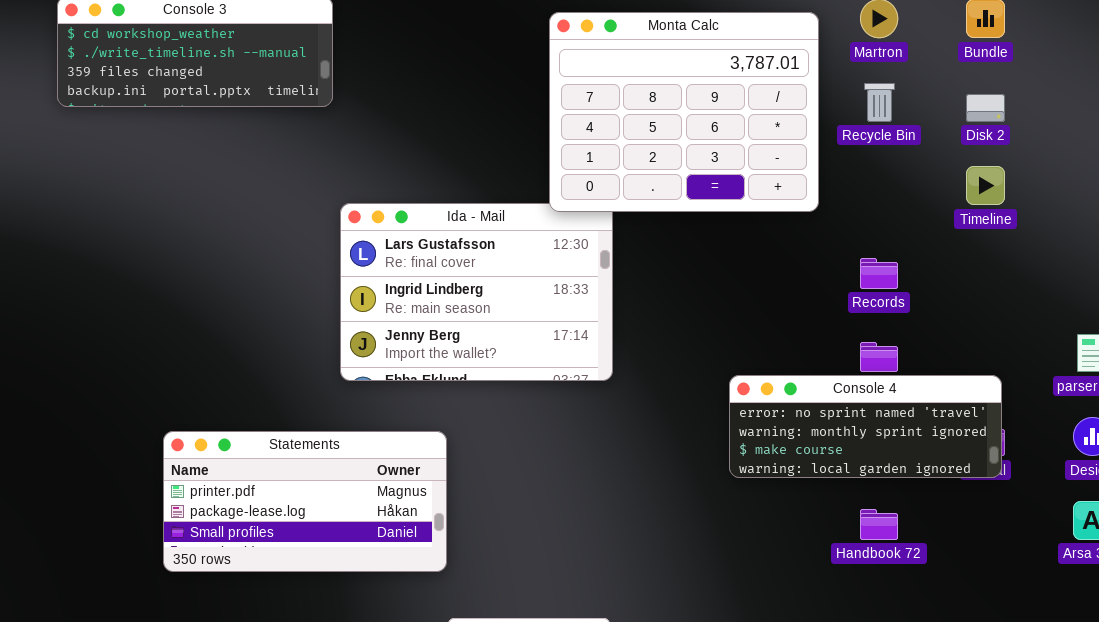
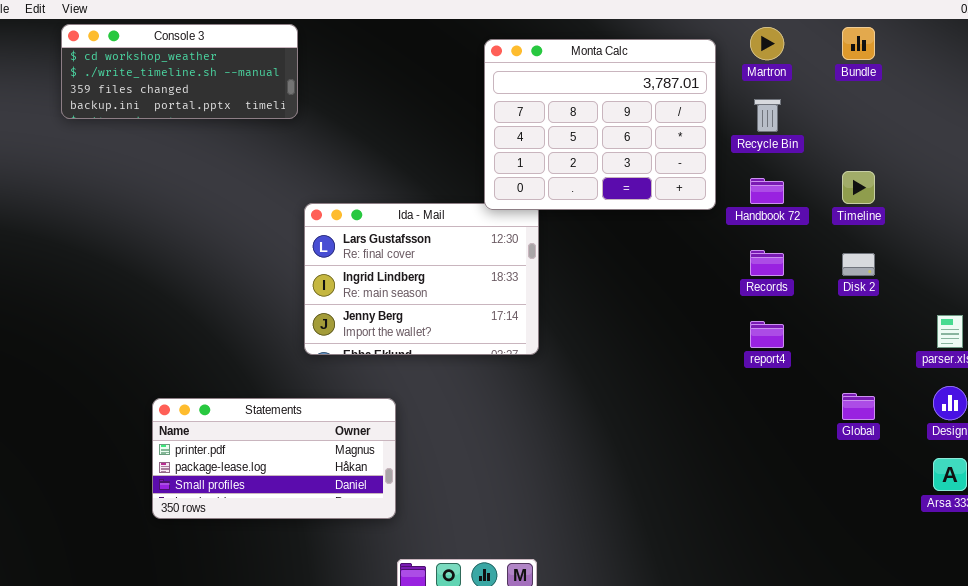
Disk 2: [966,94,1005,122] -> [842,253,875,276], moved
Console 4: [729,375,1002,478] -> none, closed
Handbook 72: [860,509,898,540] -> [750,178,784,204], moved

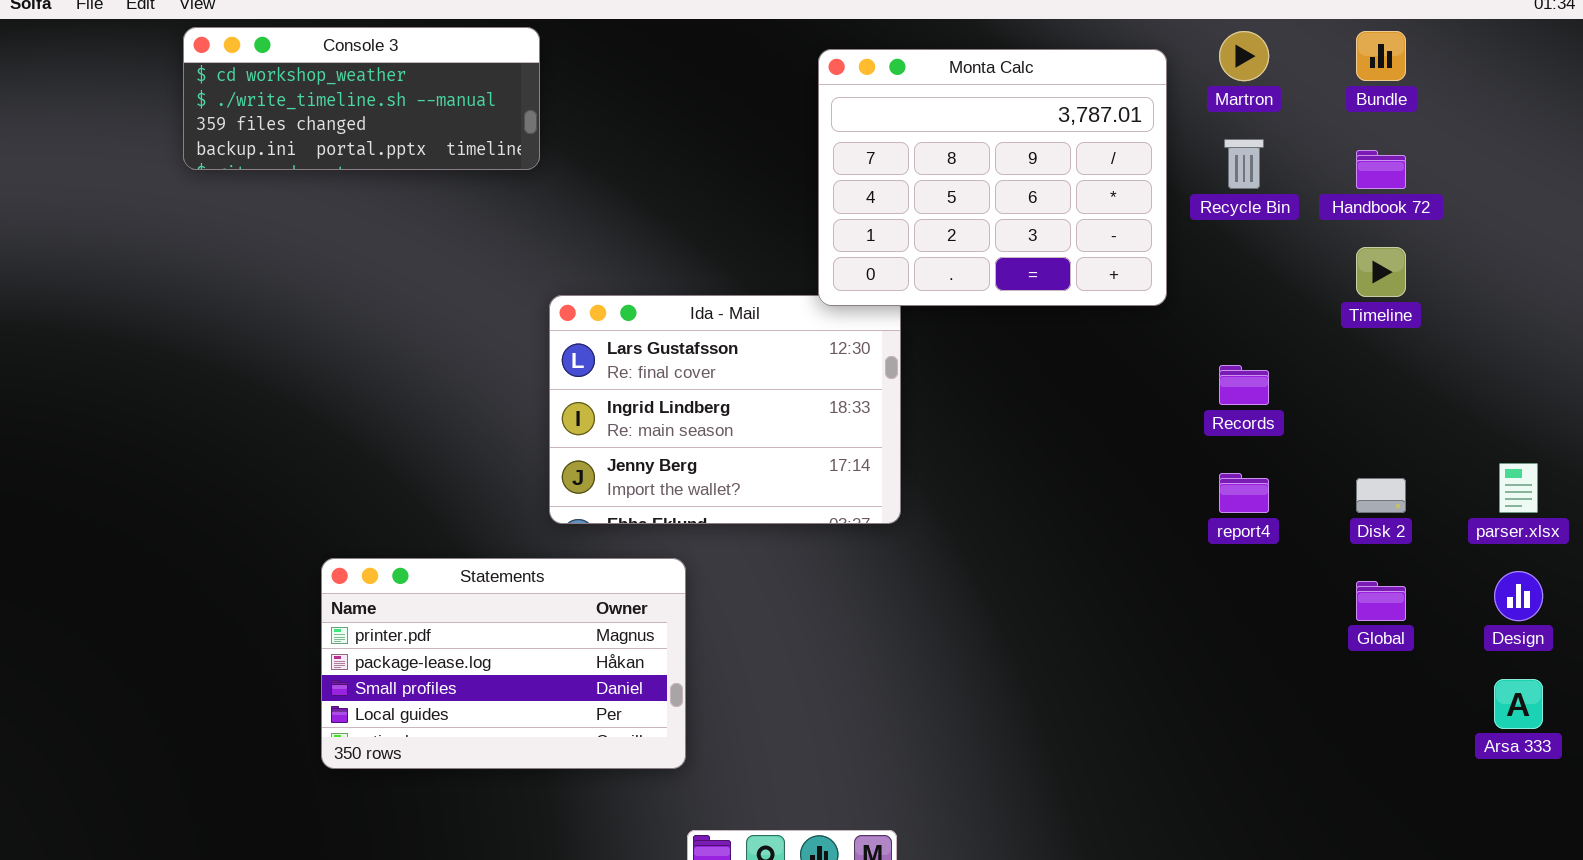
Handbook 72: [750,178,784,204] -> [1356,150,1406,189], moved
Disk 2: [842,253,875,276] -> [1356,478,1406,513], moved
Statements: [152,398,396,519] -> [321,558,686,769], resized

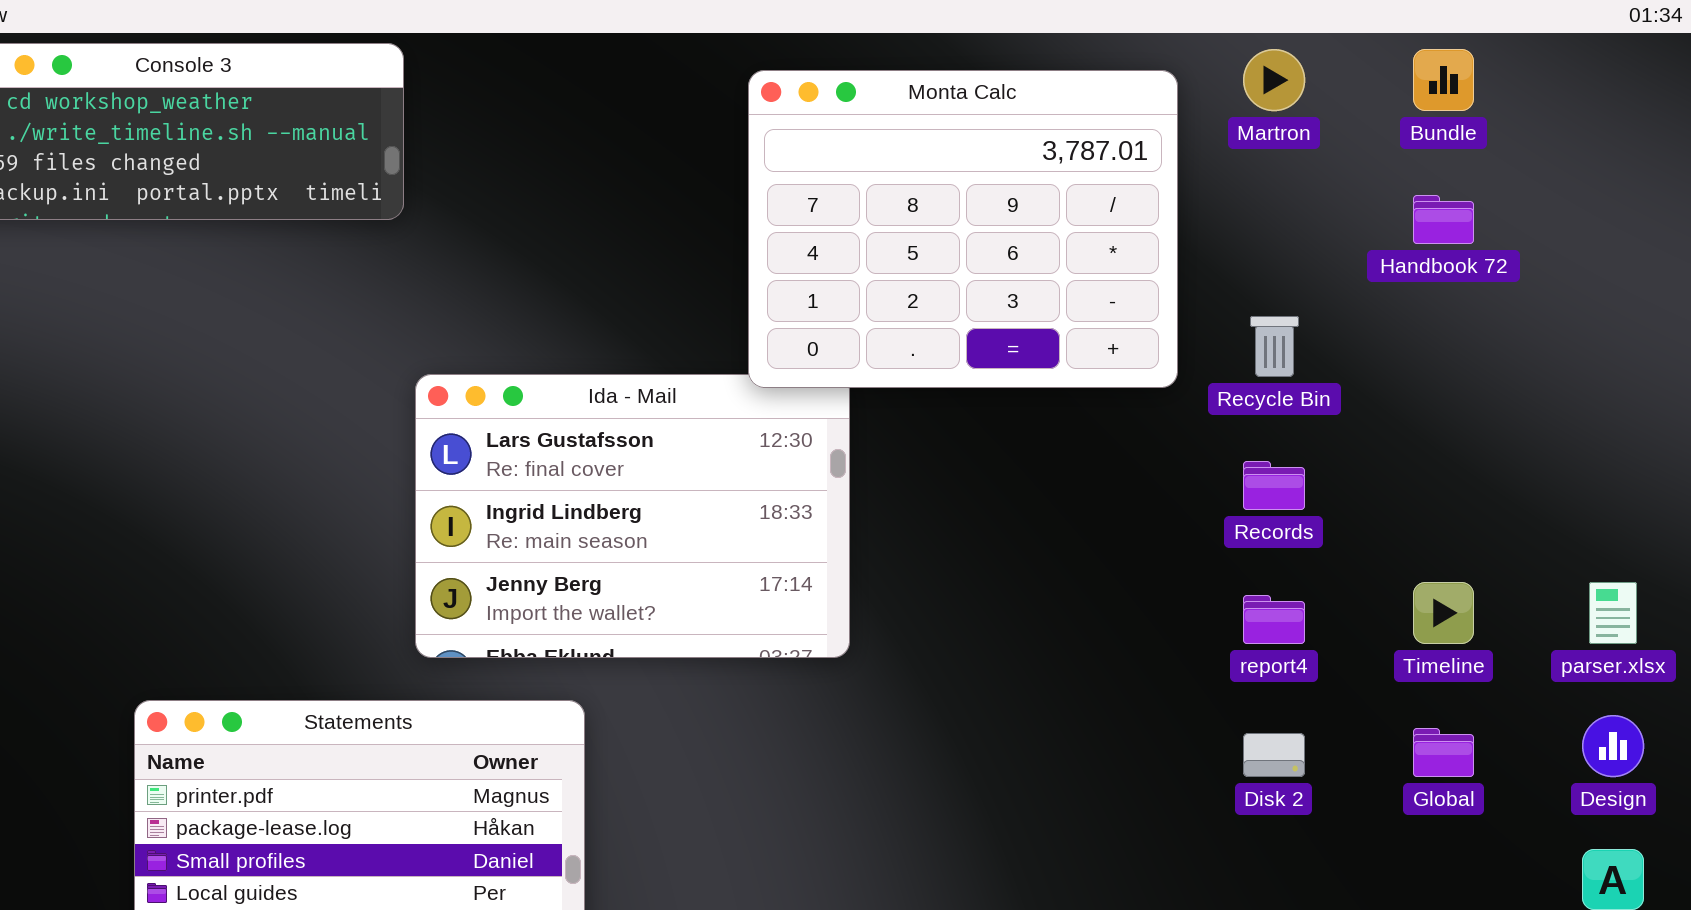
Recycle Bin: [1224,139,1264,189] -> [1250,316,1299,377], moved
Timeline: [1356,247,1406,297] -> [1413,582,1474,644], moved
Disk 2: [1356,478,1406,513] -> [1243,733,1305,777], moved

